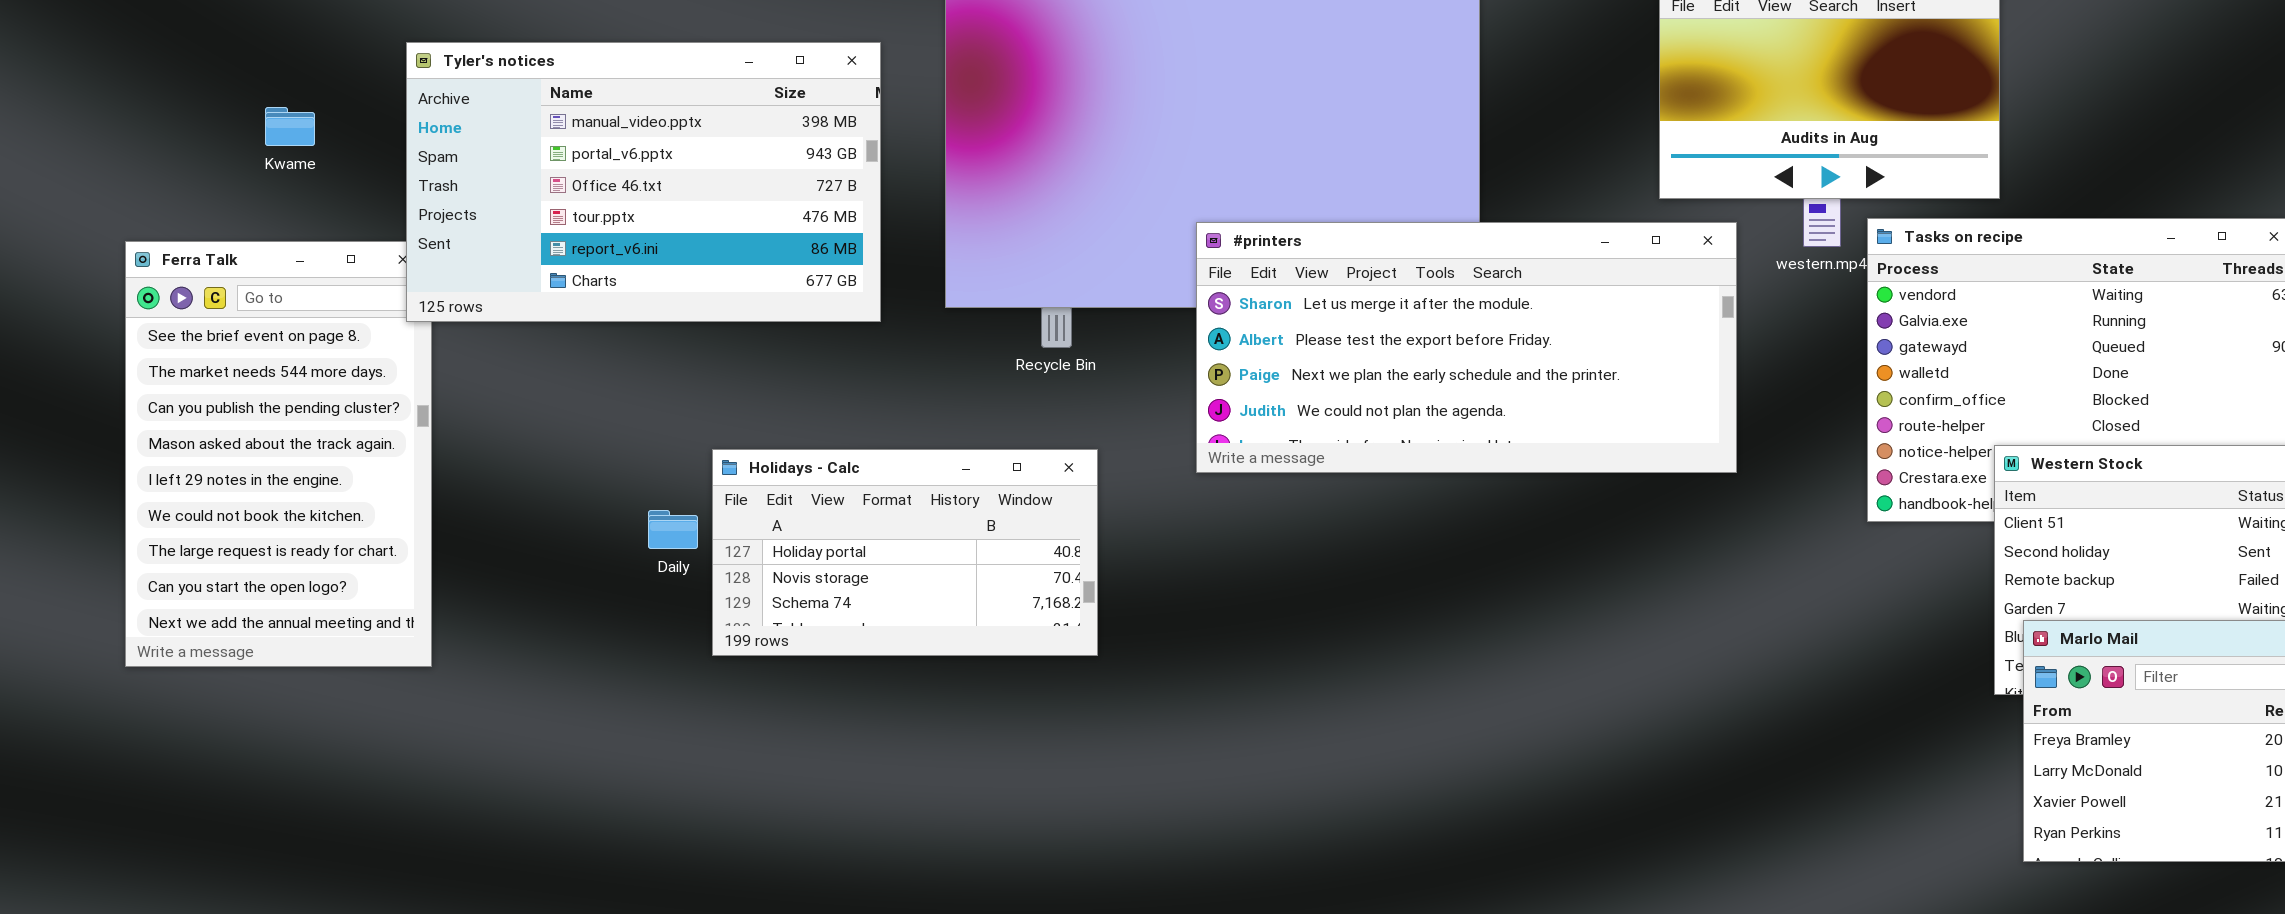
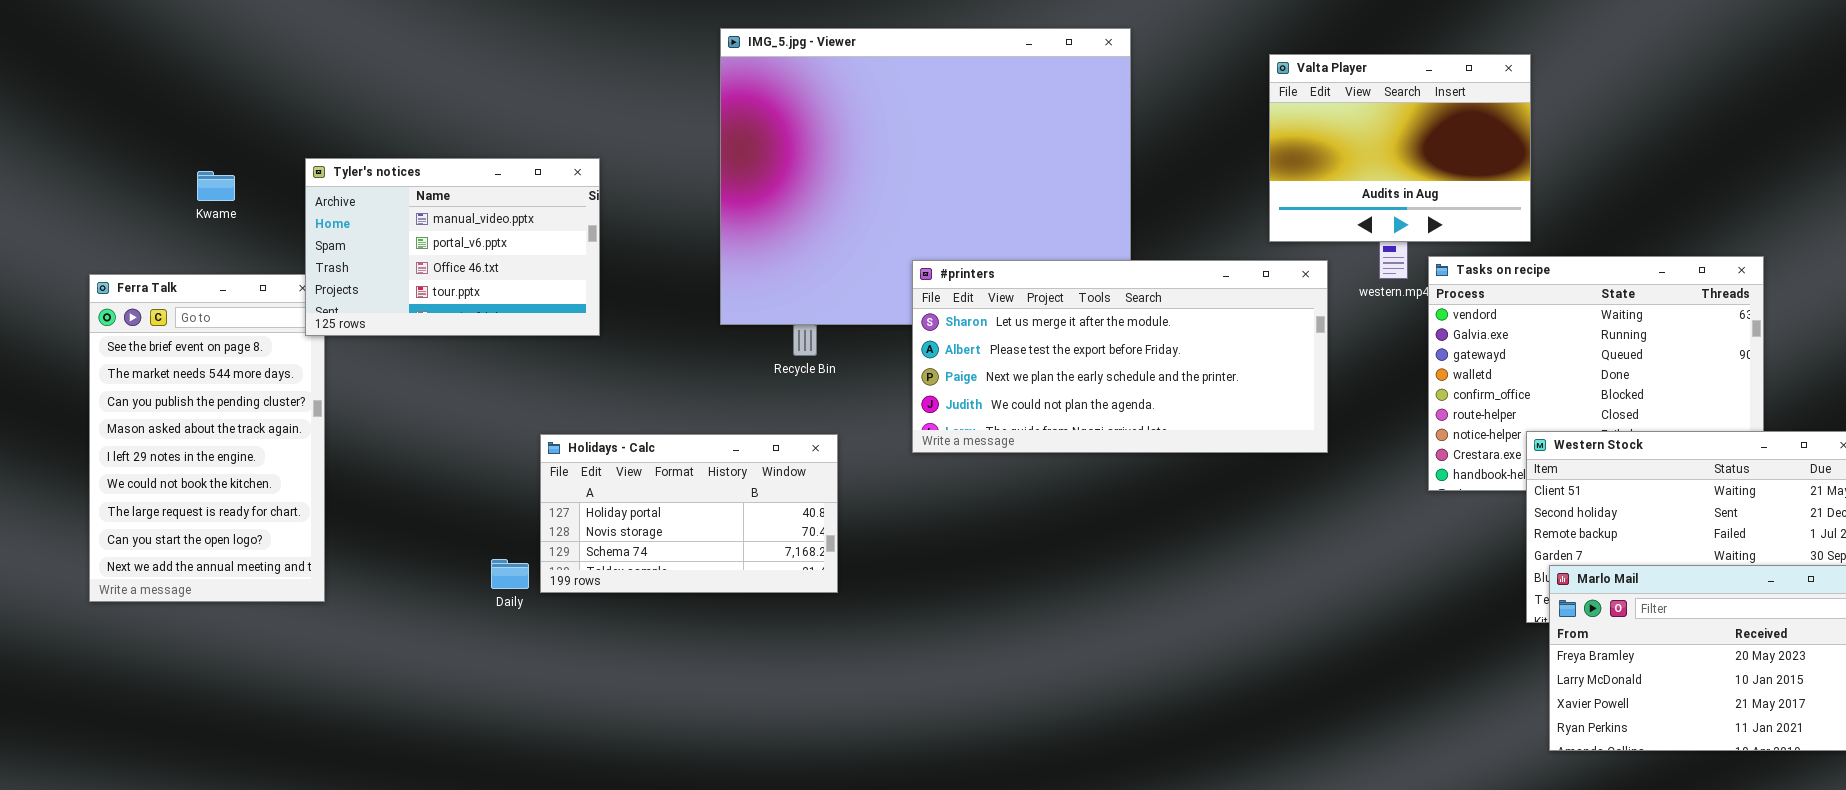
Tyler's notices: [406,42,881,322] -> [305,158,600,336], resized
Daily: [648,510,698,549] -> [491,559,529,589], moved

